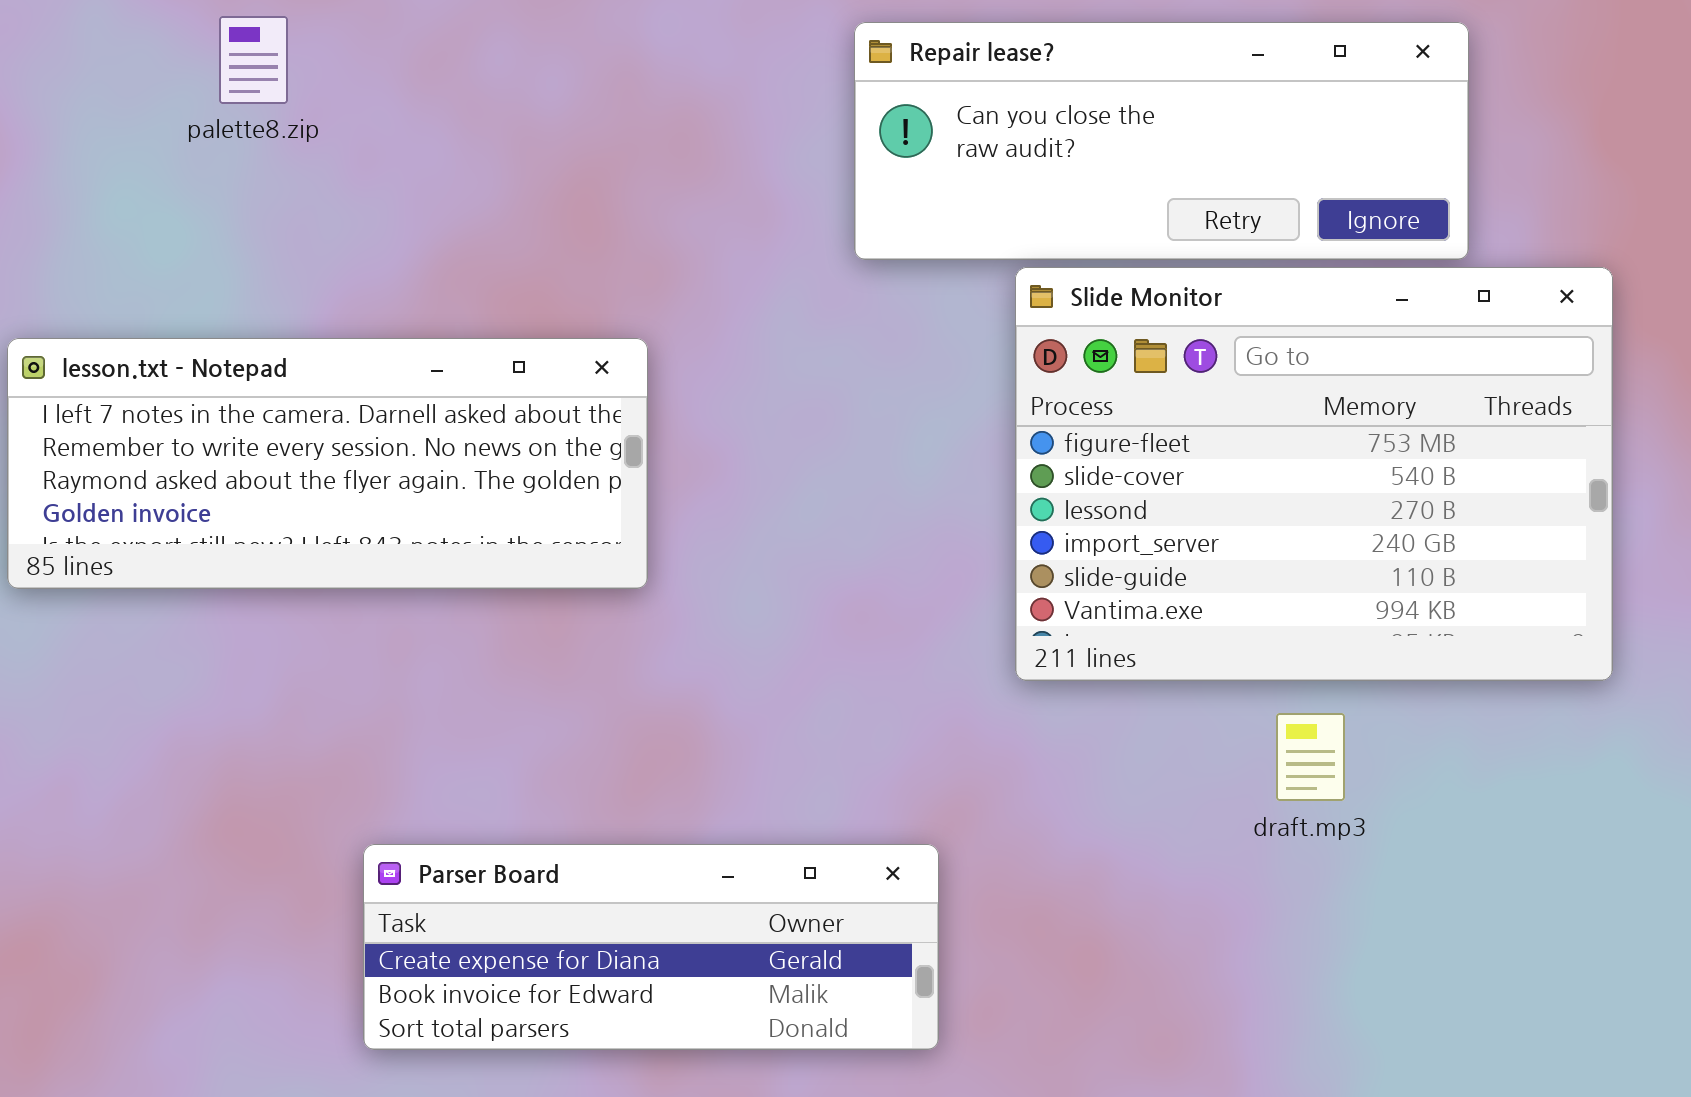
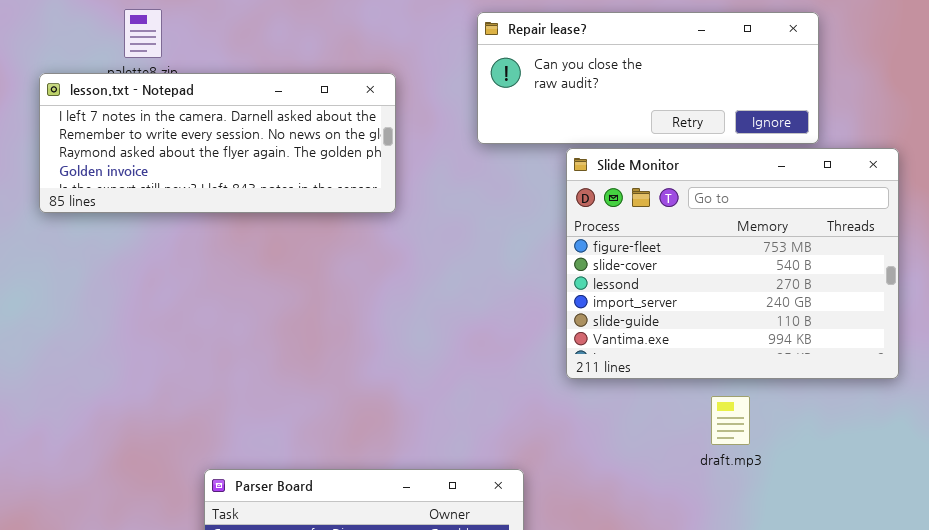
lesson.txt - Notepad: [7,338,648,589] -> [39,73,396,213], moved

